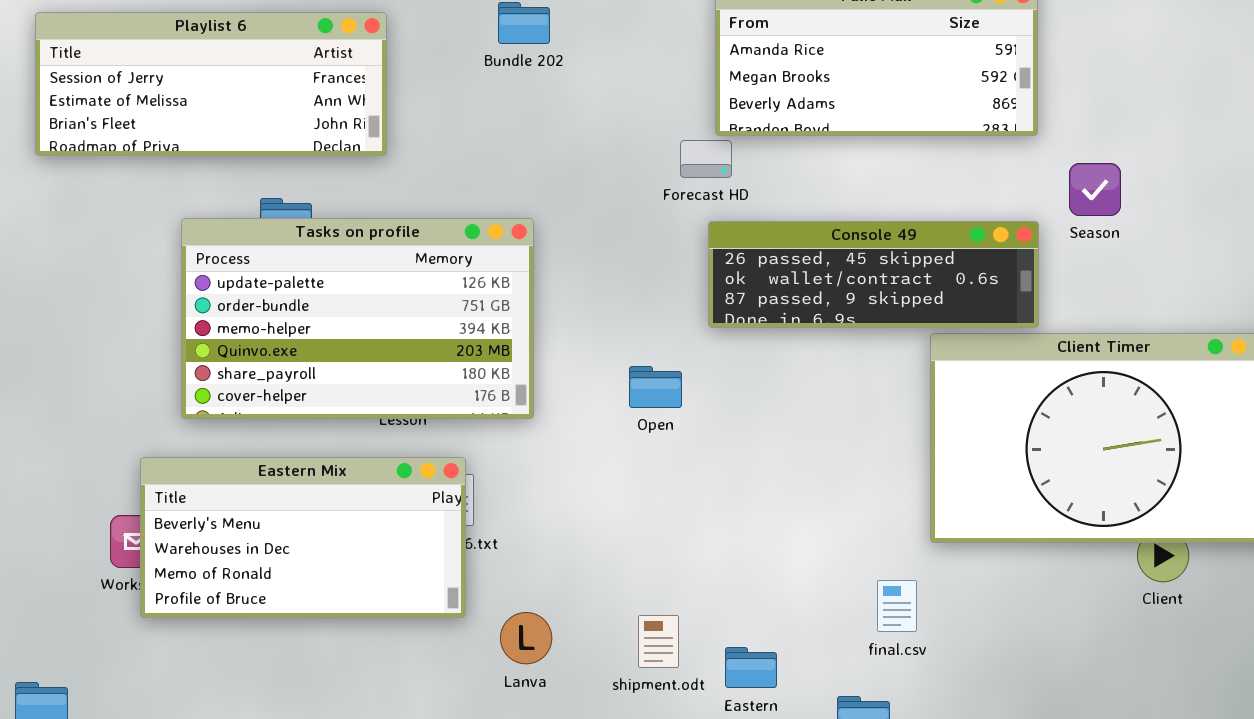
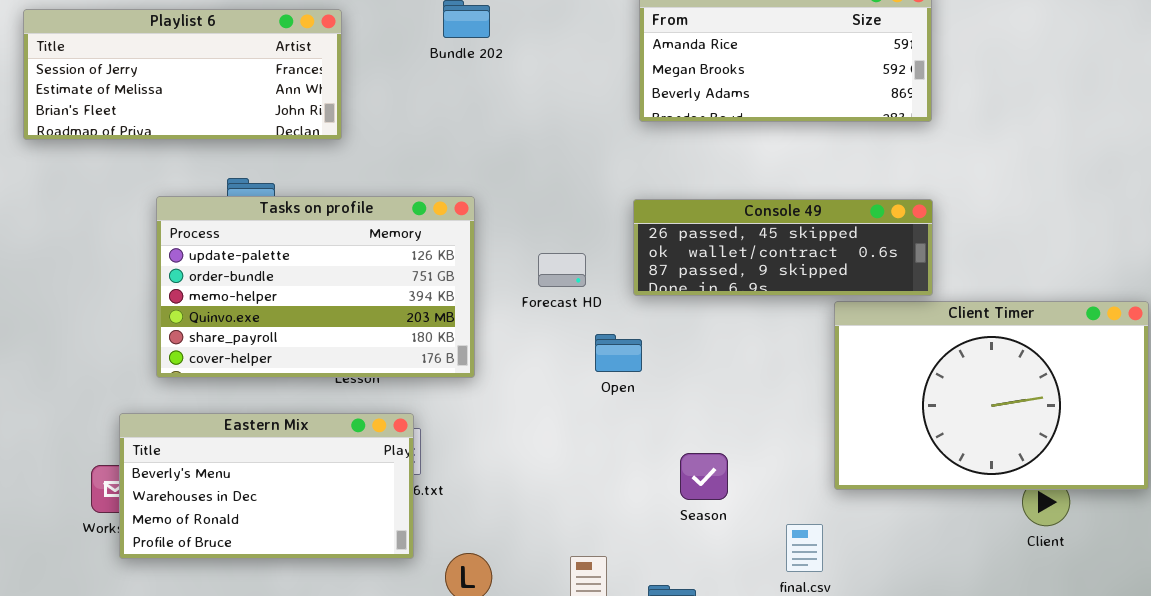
Forecast HD: [680,140,732,178] -> [538,253,586,287], moved
Season: [1069,163,1121,216] -> [680,453,728,500], moved
Open: [629,366,682,408] -> [595,334,642,372], moved

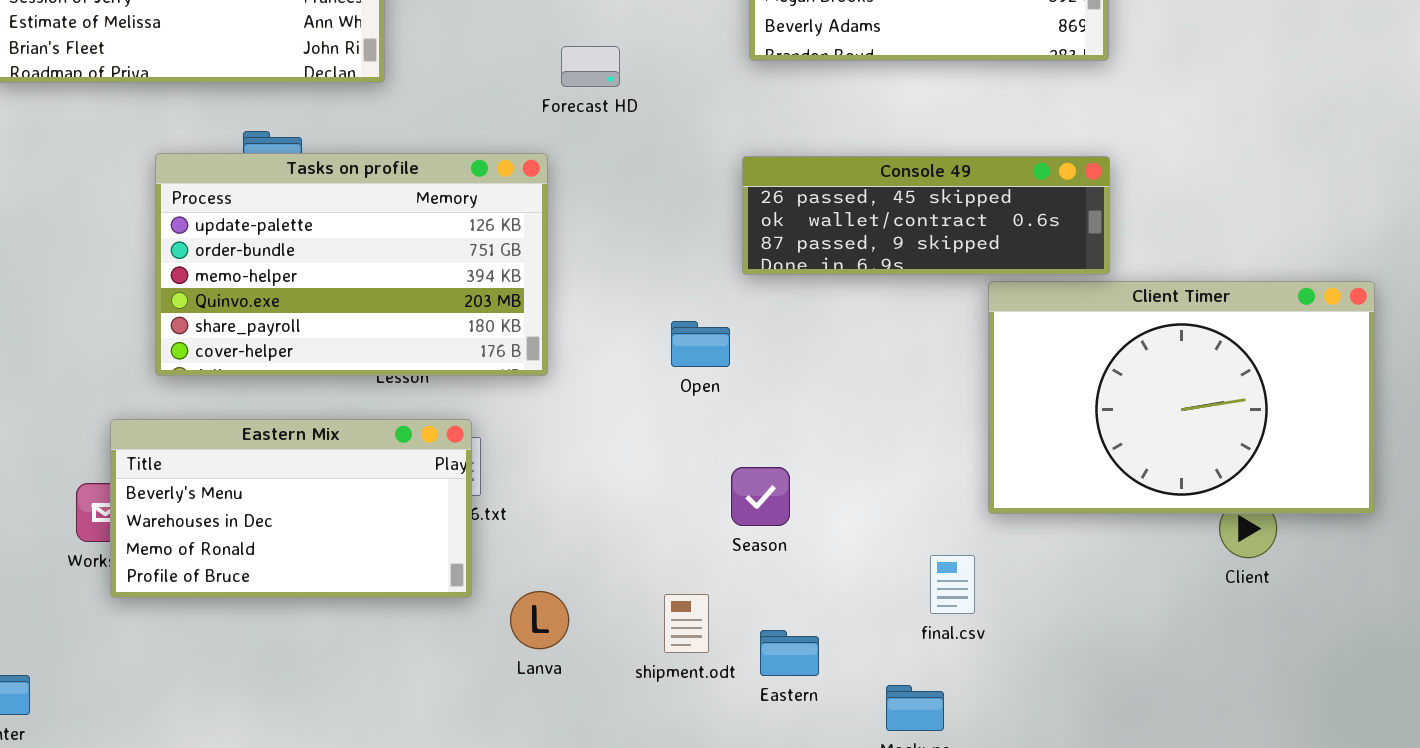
Forecast HD: [538,253,586,287] -> [561,46,620,87], moved
Open: [595,334,642,372] -> [671,321,730,367], moved
Season: [680,453,728,500] -> [731,467,790,526], moved

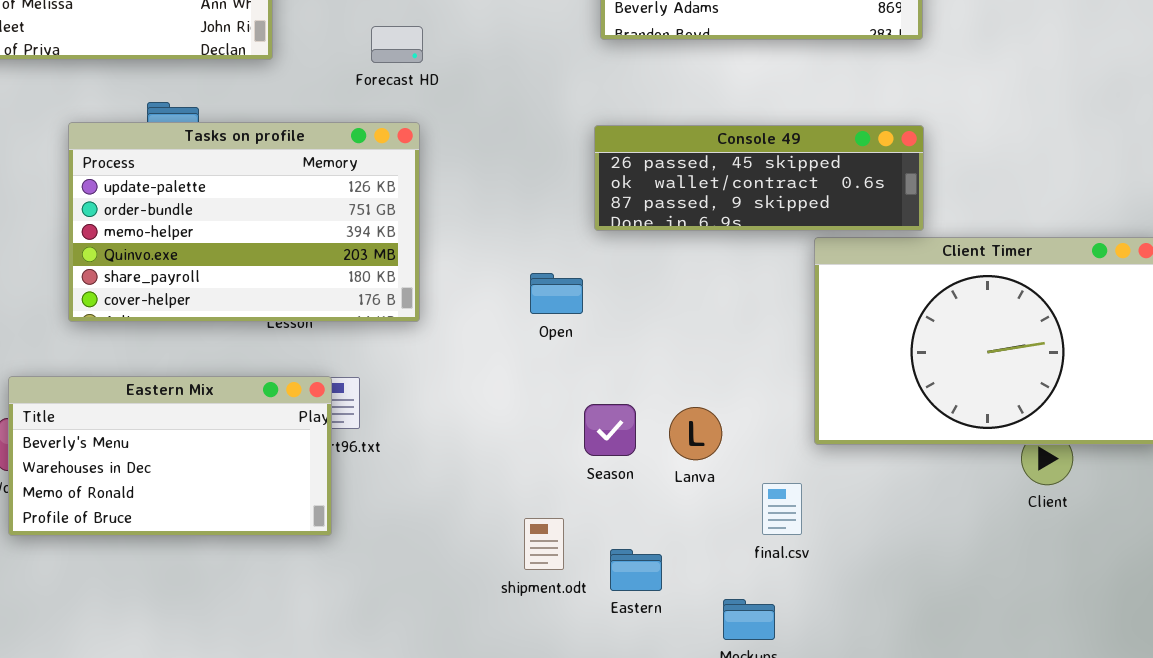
Forecast HD: [561,46,620,87] -> [371,26,423,63], moved
Eastern Mix: [110,419,472,598] -> [8,376,332,536], moved
Lanva: [510,591,569,649] -> [669,407,722,460], moved

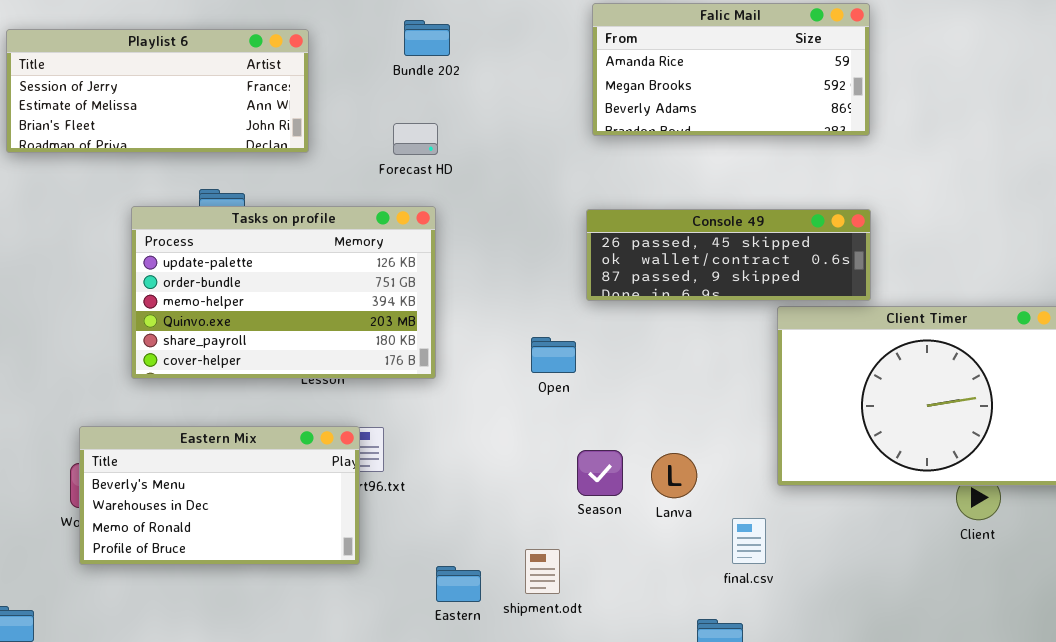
Eastern: [610,549,662,591] -> [436,566,481,602], moved

